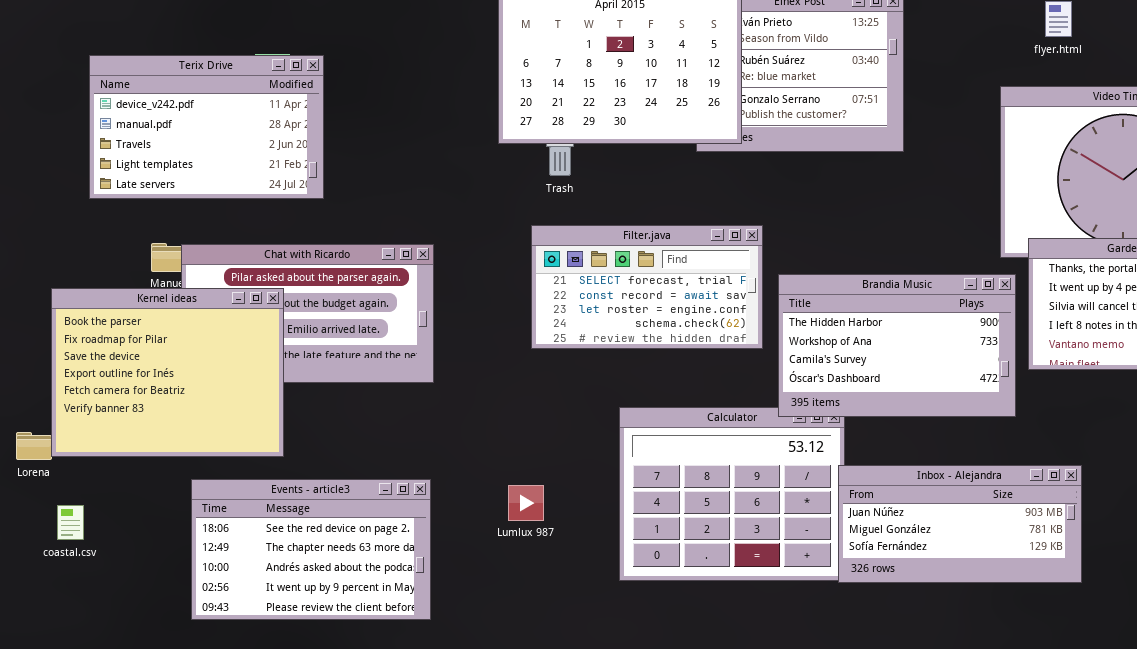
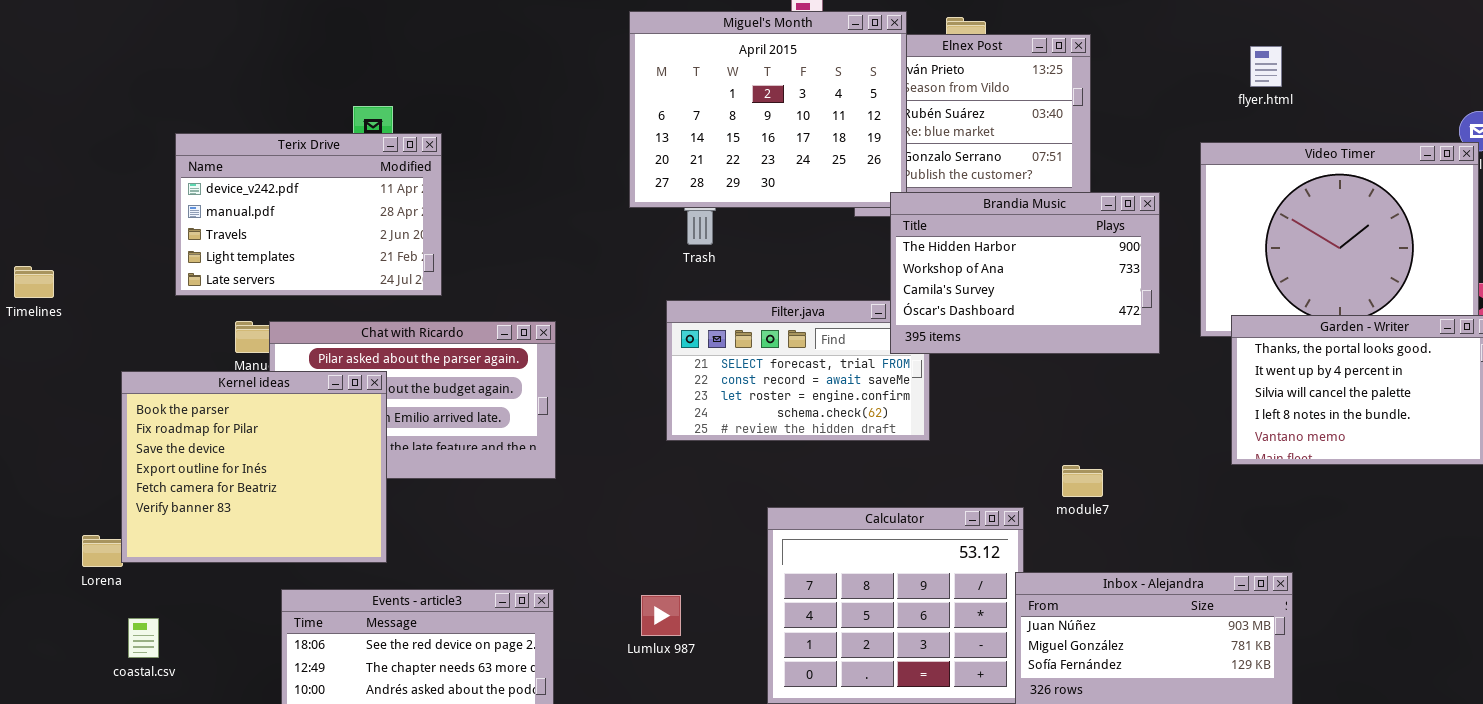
Terix Drive: [89,55,324,199] -> [175,133,442,296], moved
Brandia Music: [778,274,1016,417] -> [890,192,1160,354], moved

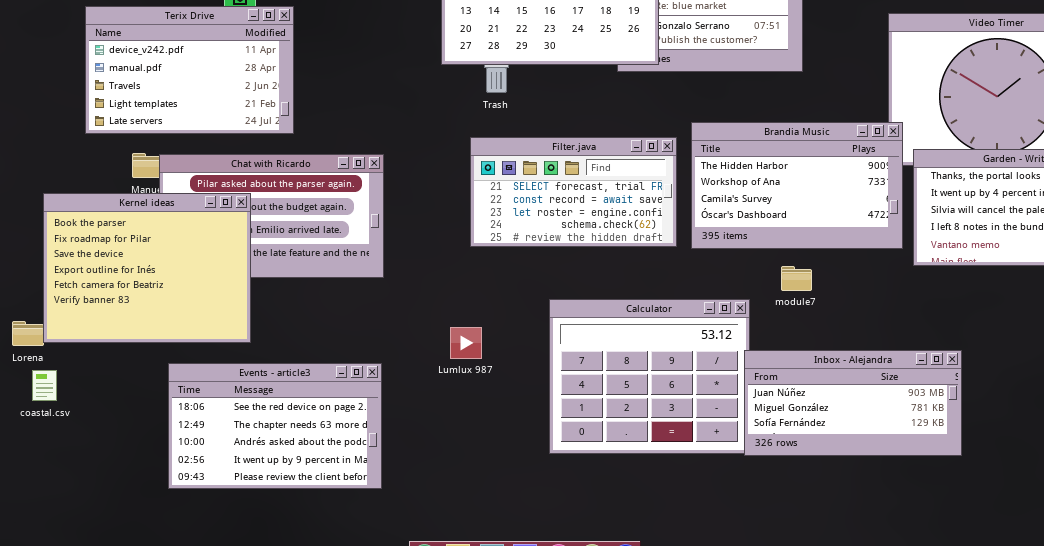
Brandia Music: [890,192,1160,354] -> [691,122,903,249], moved
Lumlux 987: [641,595,681,636] -> [450,327,482,359], moved
coastal.csv: [128,618,159,658] -> [32,370,57,401], moved

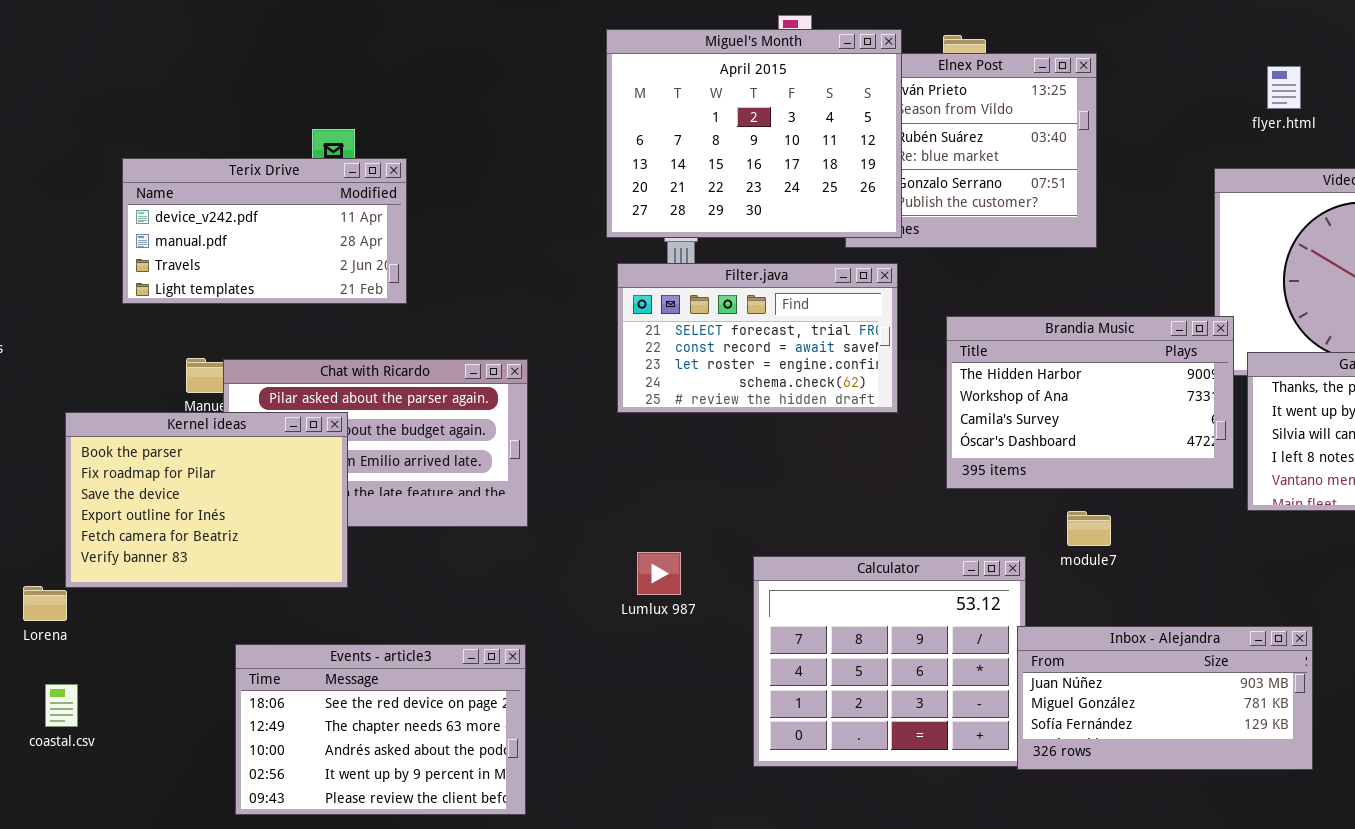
Terix Drive: [85,6,294,134] -> [122,158,407,304], resized
Filter.java: [470,137,677,247] -> [617,263,898,413], moved
Kernel ideas: [43,193,251,343] -> [65,412,348,588], resized
Lumlux 987: [450,327,482,359] -> [637,552,681,595], moved
coastal.csv: [32,370,57,401] -> [45,684,78,727], moved

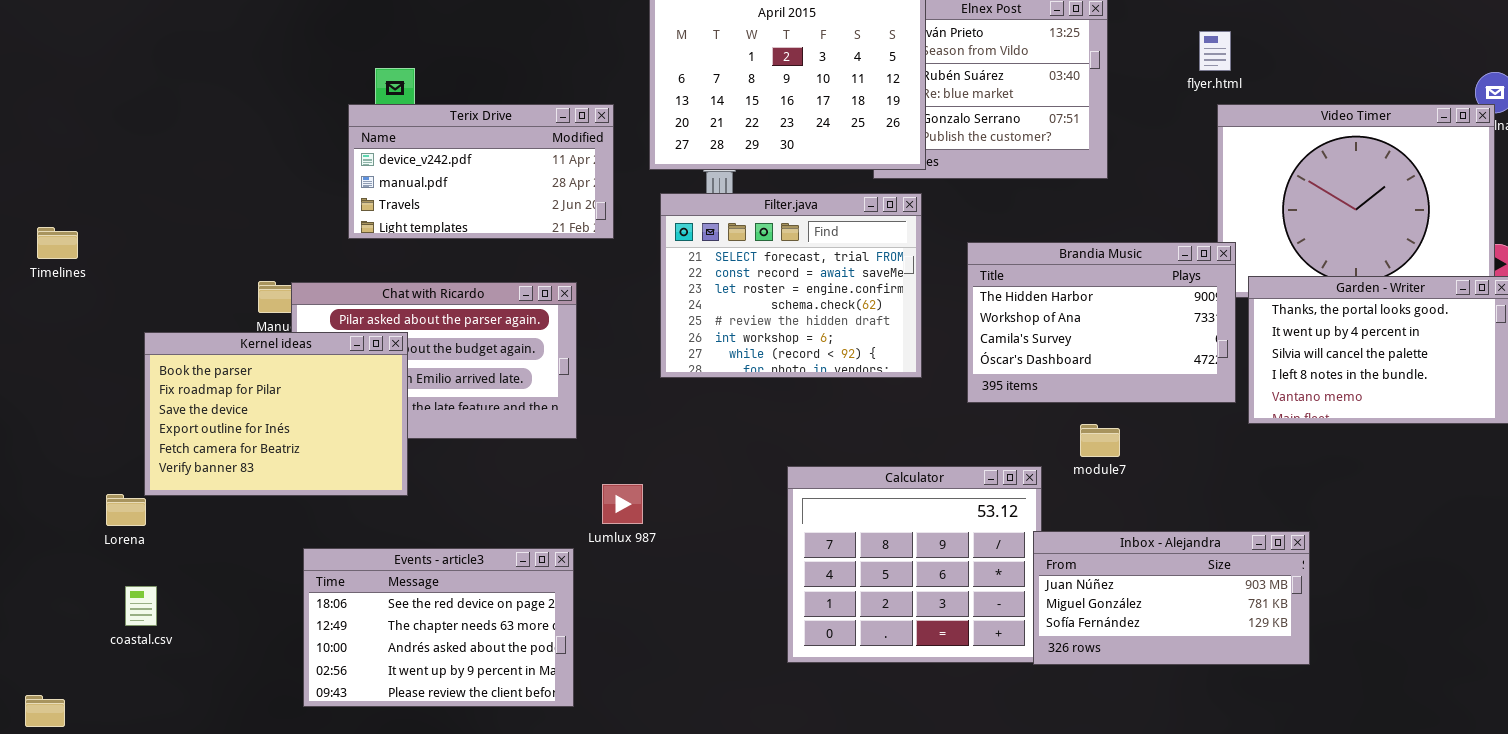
flyer.html: [1267,66,1301,109] -> [1199,31,1231,71], moved
Terix Drive: [122,158,407,304] -> [348,104,614,239], moved
Filter.java: [617,263,898,413] -> [660,193,922,378], resized
Lumlux 987: [637,552,681,595] -> [602,484,643,524], moved

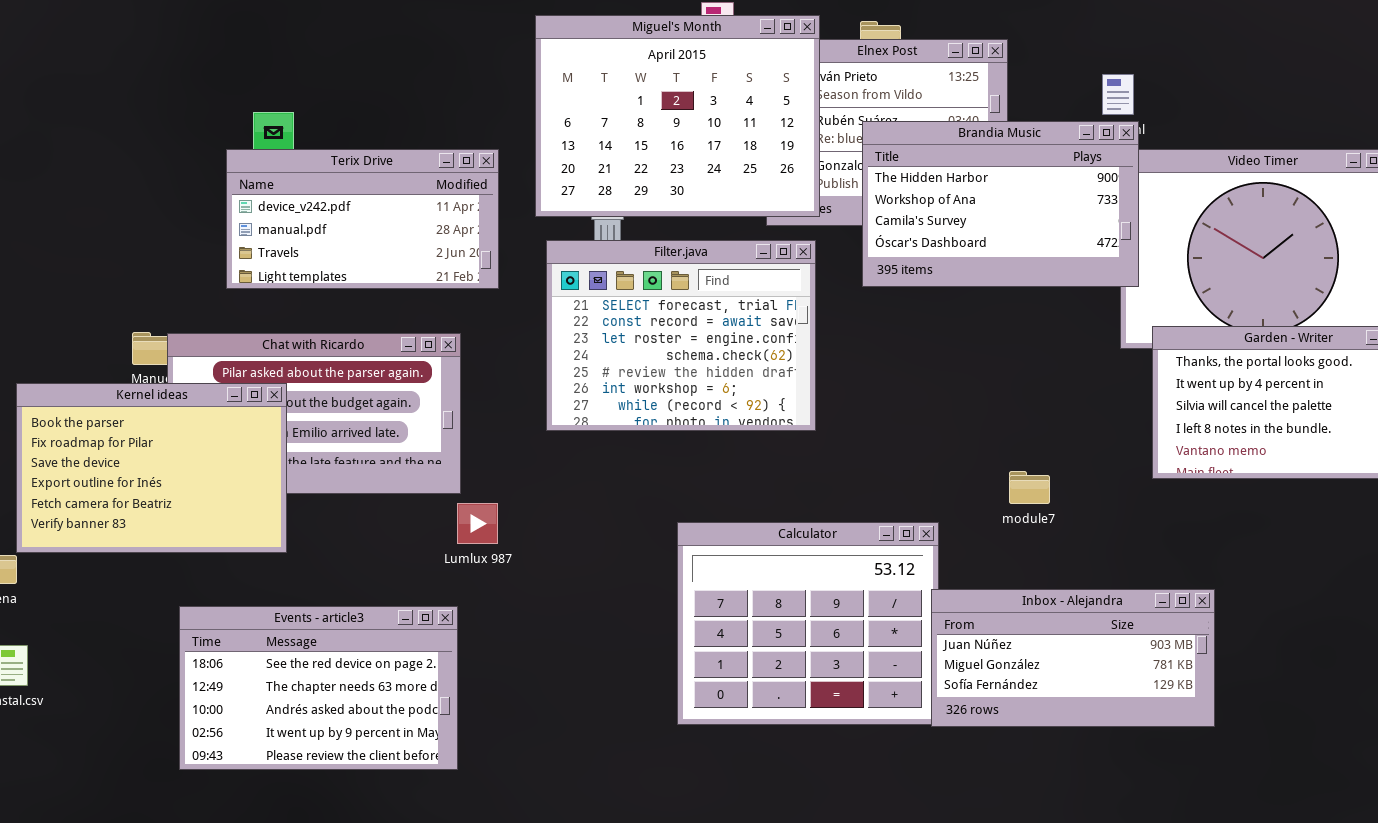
Brandia Music: [967,242,1236,403] -> [862,121,1139,287], moved
module7: [1080,424,1120,457] -> [1009,471,1050,504], moved
Lumlux 987: [602,484,643,524] -> [457,503,498,544], moved

